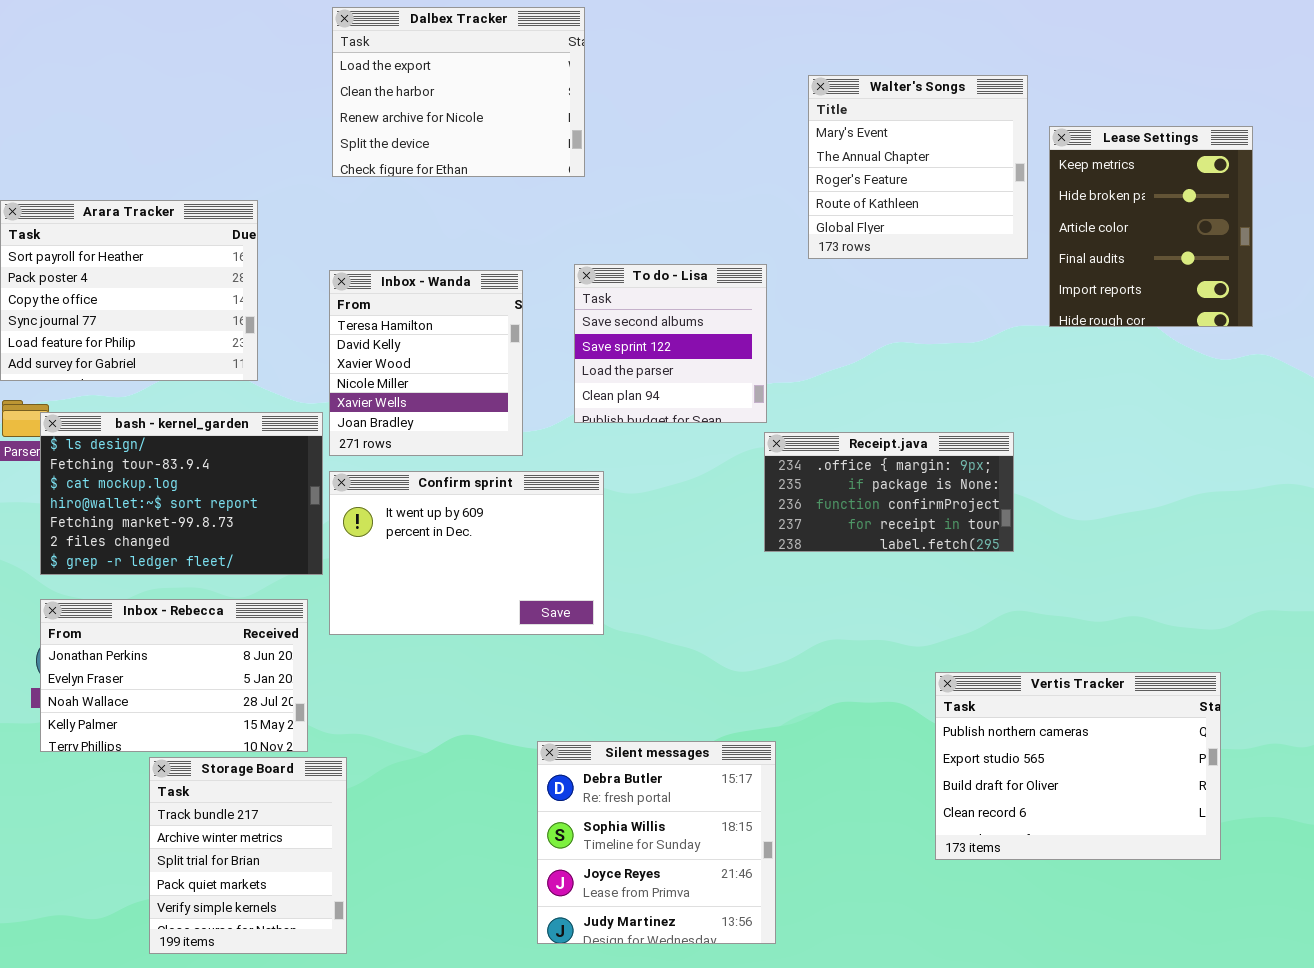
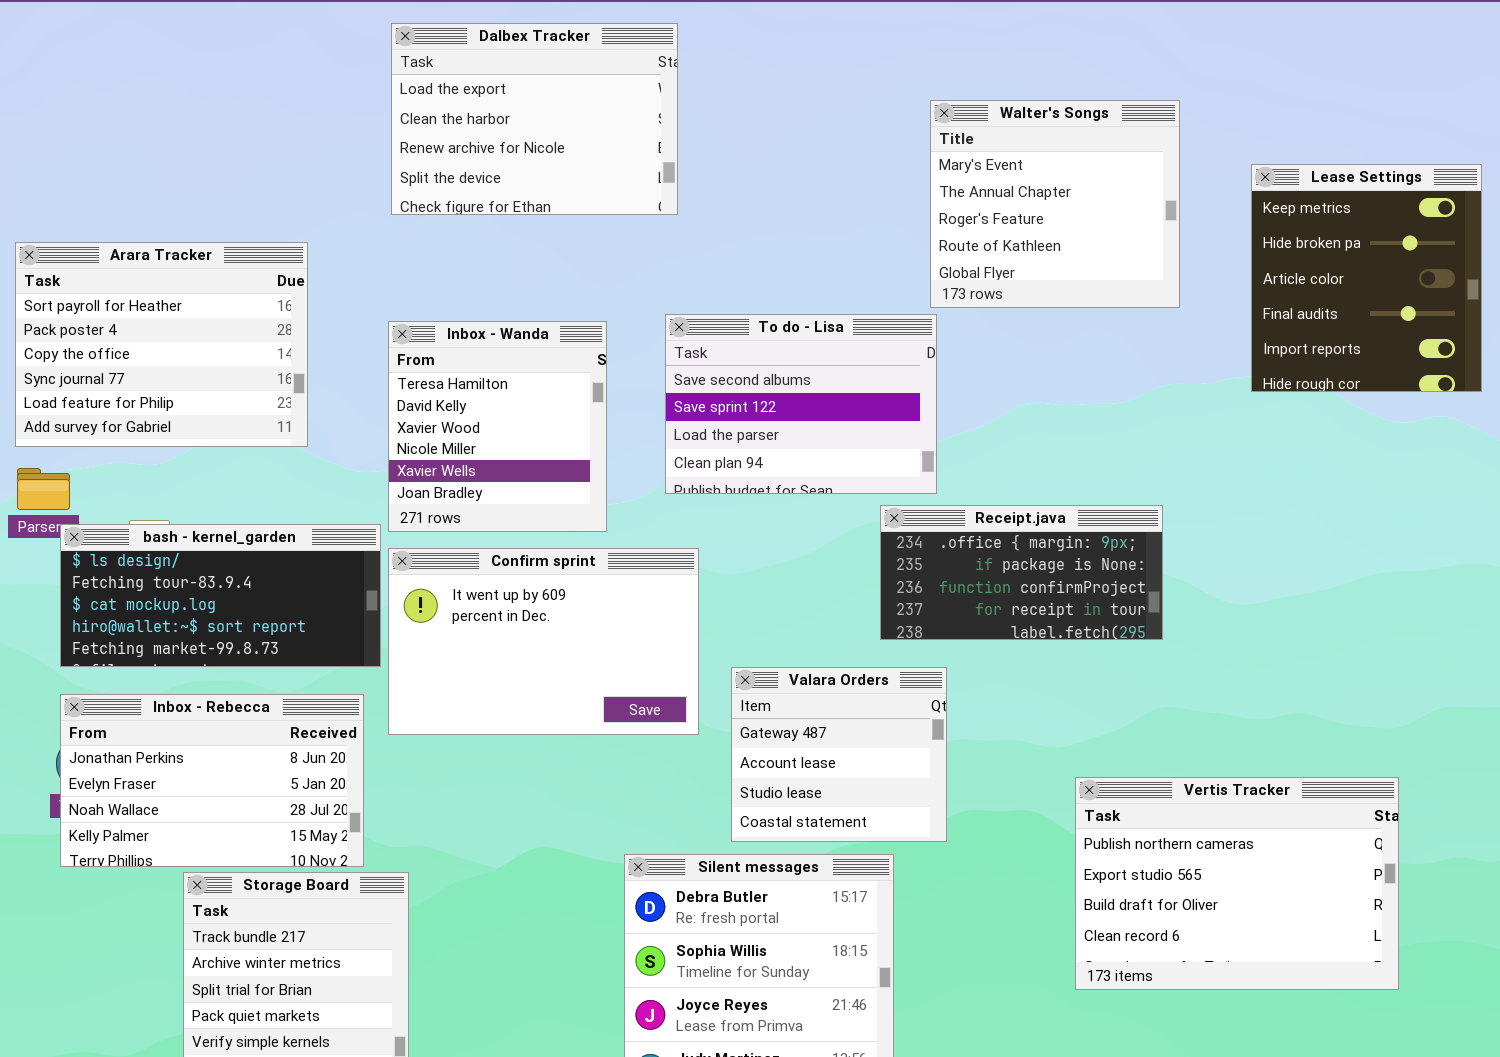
Lease Settings: [1049,126,1253,327] -> [1251,164,1482,392], moved
To do - Lisa: [574,264,767,423] -> [665,314,937,494], resized
bash - kernel_garden: [40,412,323,575] -> [60,524,381,667], resized
Valara Orders: none -> [731,667,947,842], opened

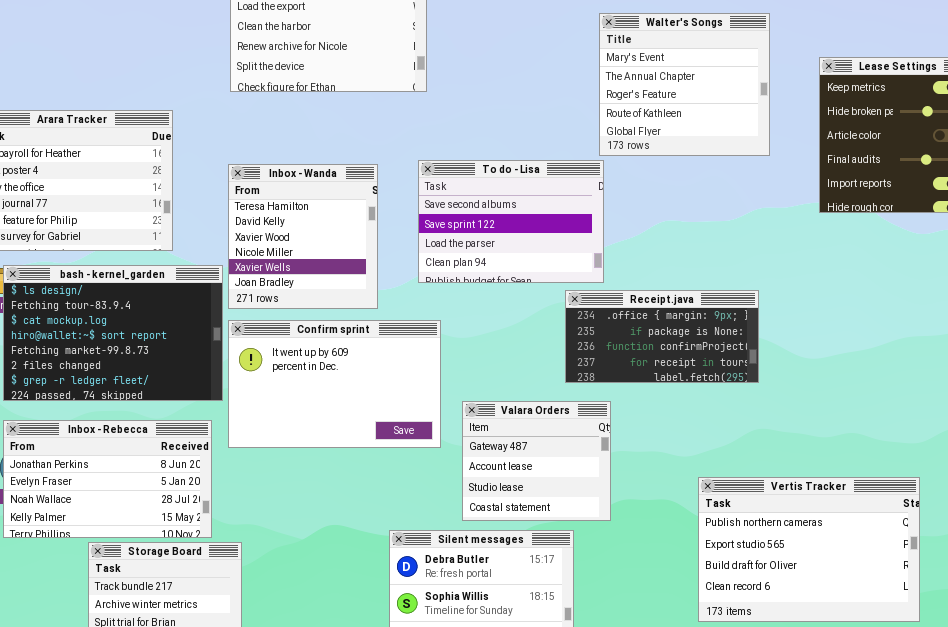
bash - kernel_garden: [60,524,381,667] -> [3,265,223,401], resized

